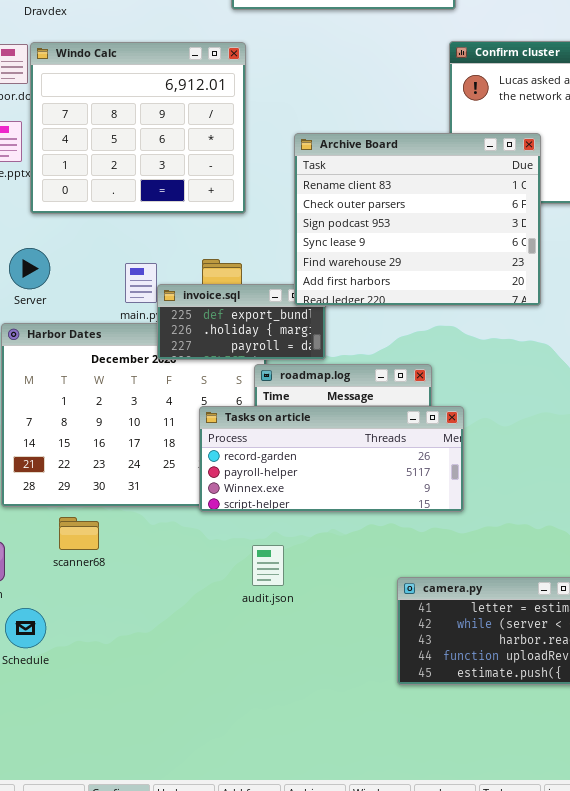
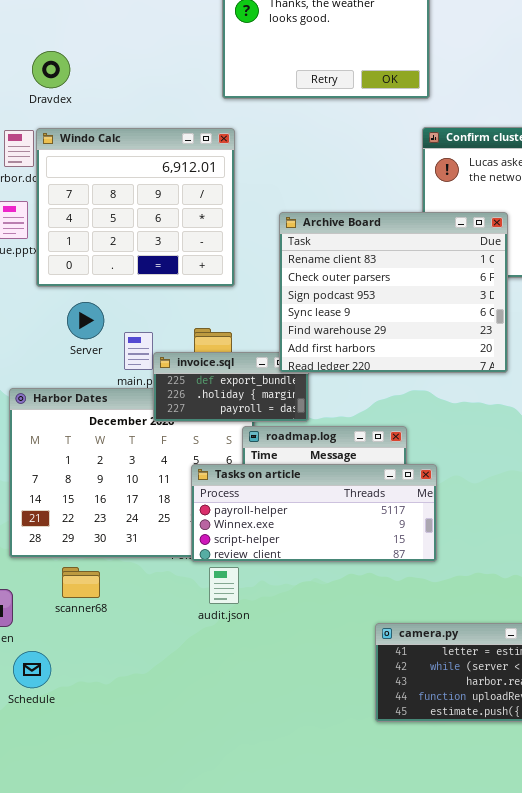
Server: [9,248,50,289] -> [67,302,104,339], moved
Tasks on article: [199,406,464,512] -> [191,464,437,562], scrolled down 1 row
audit.json: [252,545,284,586] -> [209,567,239,604], moved

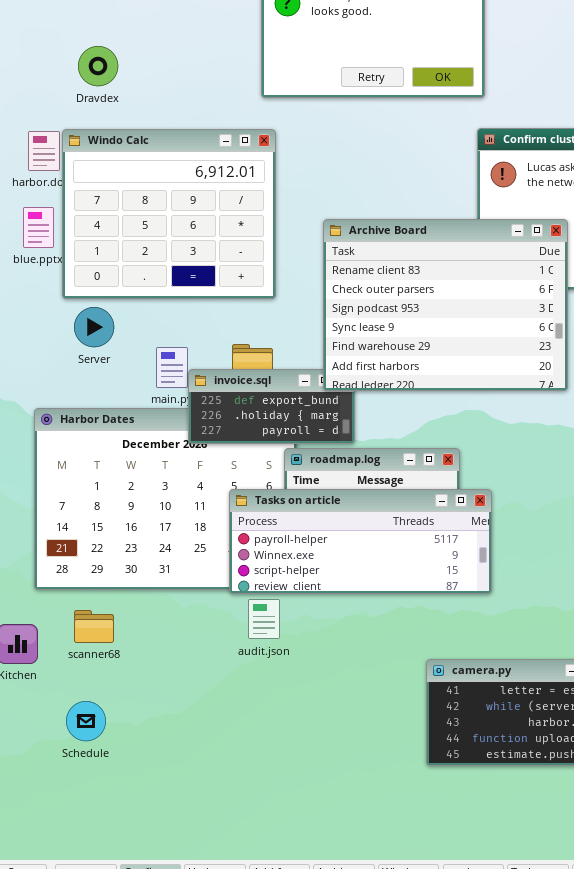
Dravdex: [32,51,70,88] -> [78,46,118,86], moved
Server: [67,302,104,339] -> [74,307,114,347], moved
scanner68: [62,567,100,598] -> [74,610,114,643], moved
Schedule: [13,651,51,688] -> [66,701,106,741], moved

